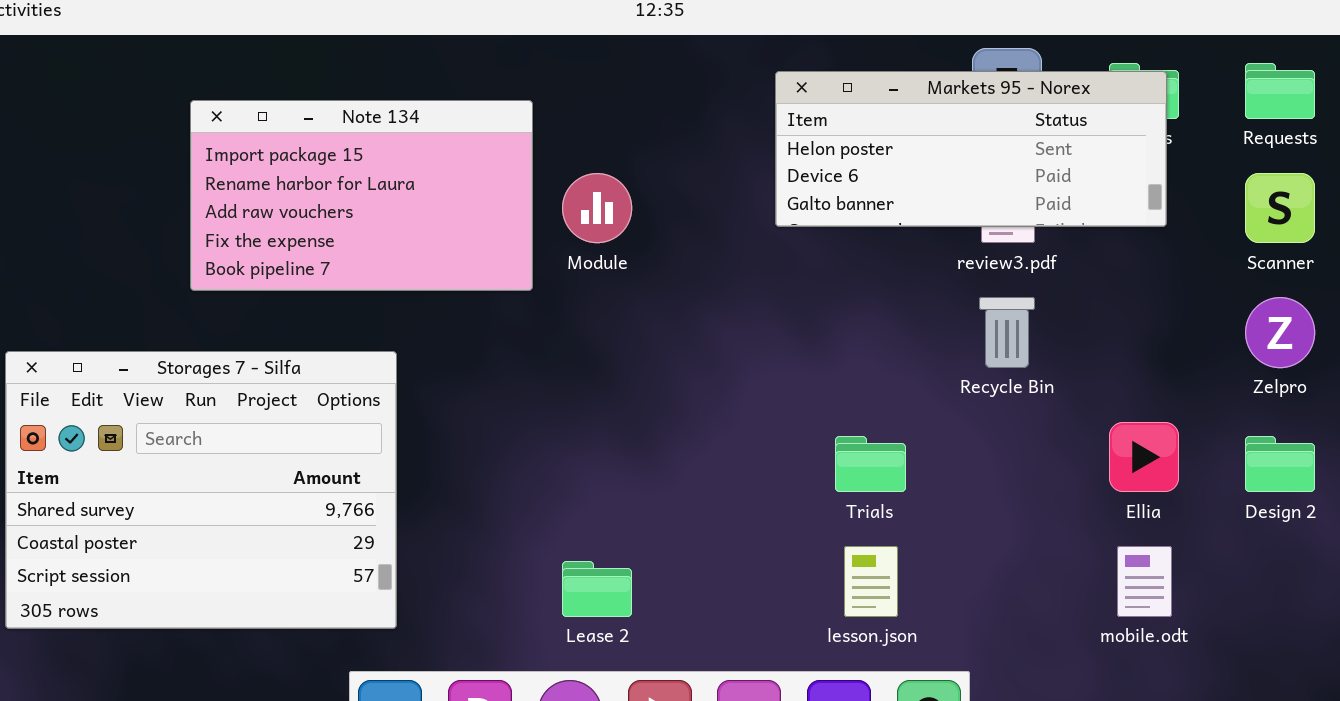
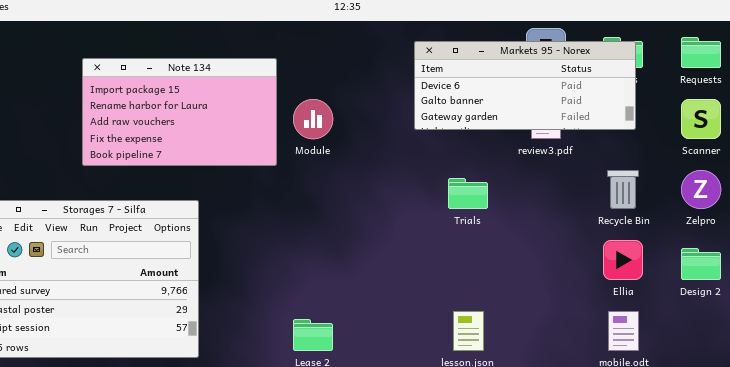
Markets 95 - Norex: [775,71,1167,227] -> [414,41,636,130], scrolled down 1 row
Recycle Bin: [979,297,1035,368] -> [607,170,639,209], moved
Trials: [835,436,906,492] -> [448,178,488,209], moved

